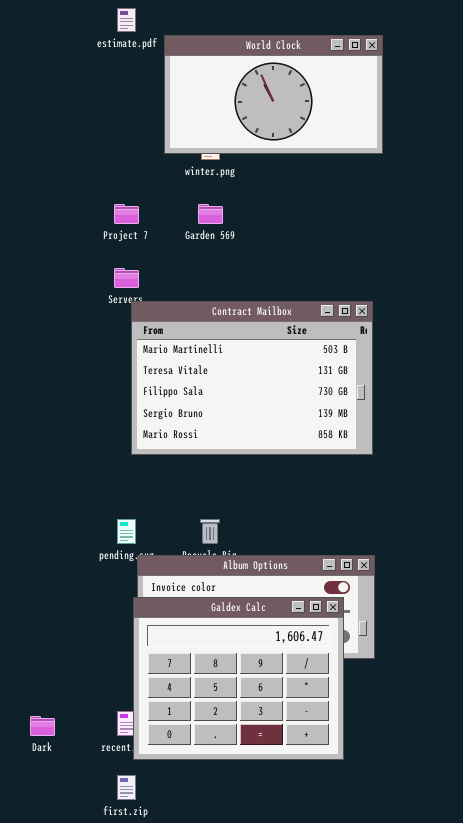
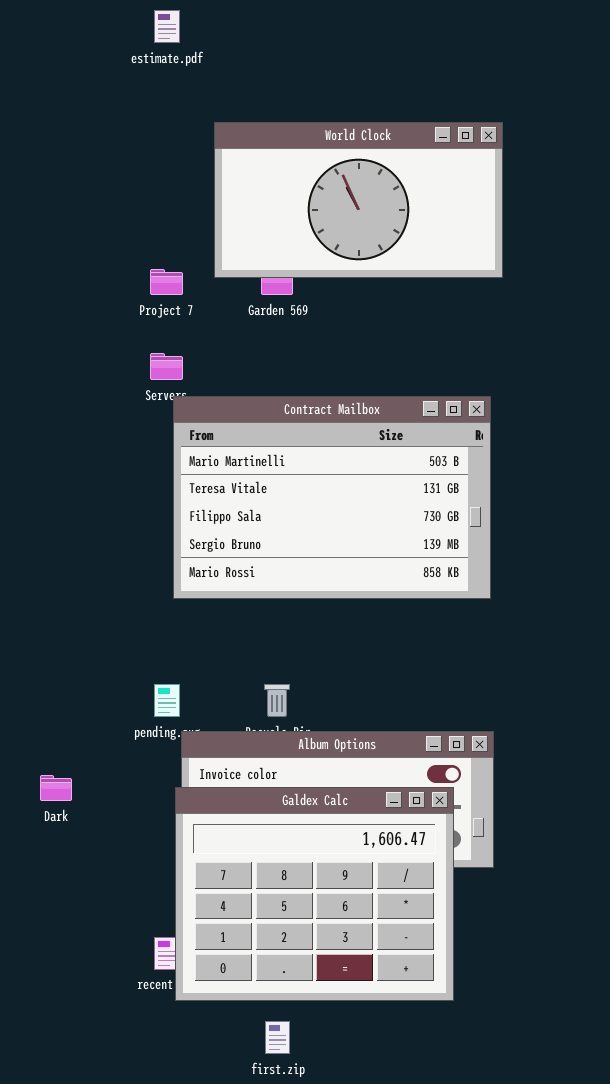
World Clock: [164,35,383,154] -> [214,122,503,278], moved
Dark: [30,716,55,736] -> [40,775,72,801], moved
first.zip: [117,775,136,800] -> [265,1021,290,1054], moved

